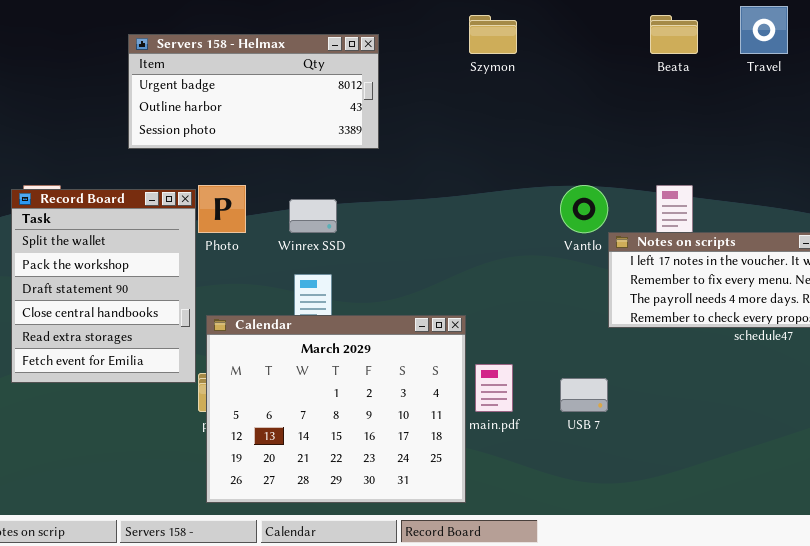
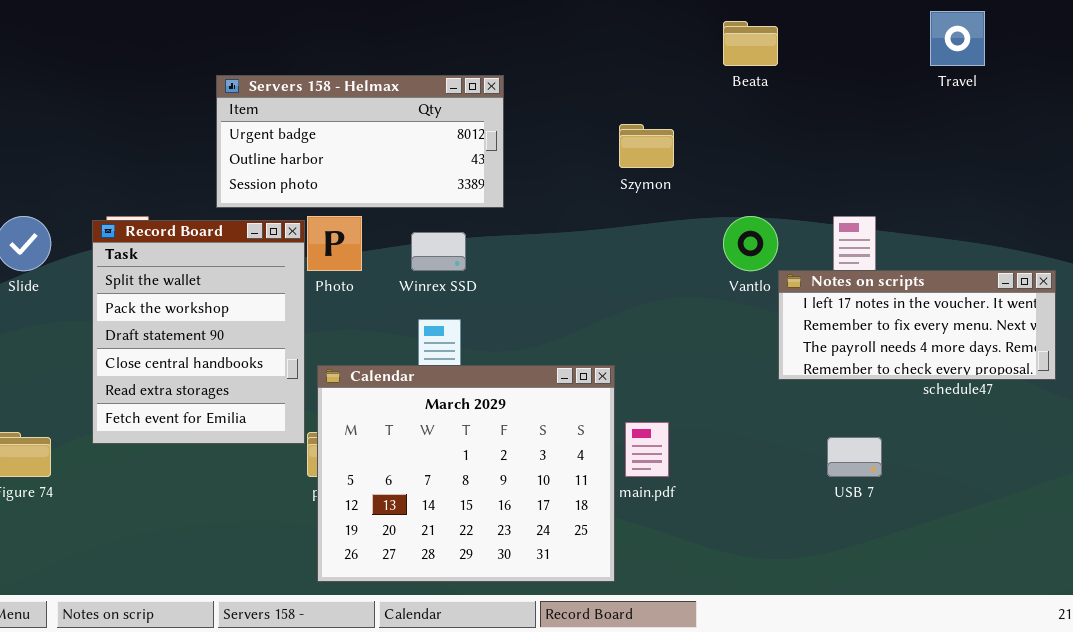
Szymon: [469,15,517,54] -> [619,124,674,168], moved
Beata: [650,15,698,54] -> [723,21,778,66], moved
Servers 158 - Helmax: [128,34,379,149] -> [216,75,504,208], moved
USB 7: [560,378,608,412] -> [827,437,882,477], moved

